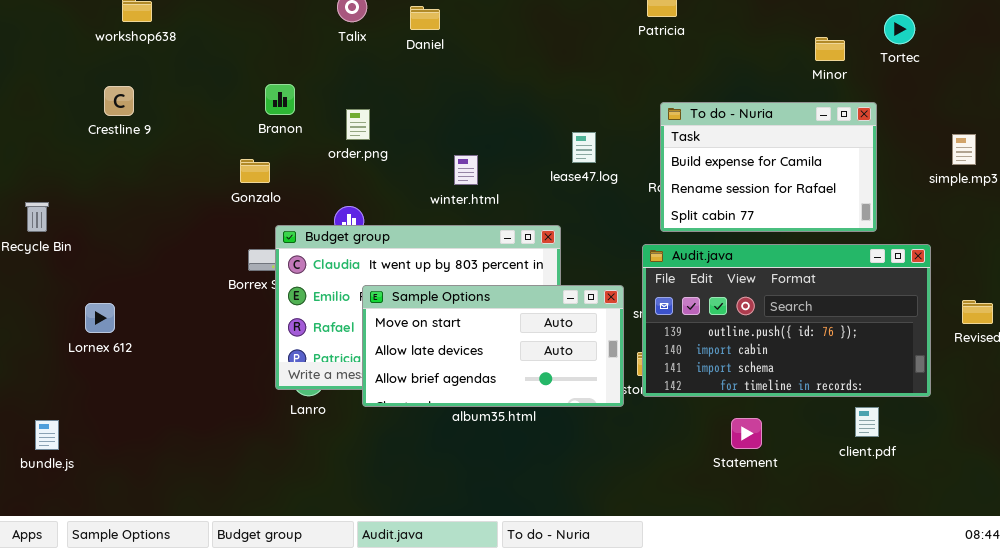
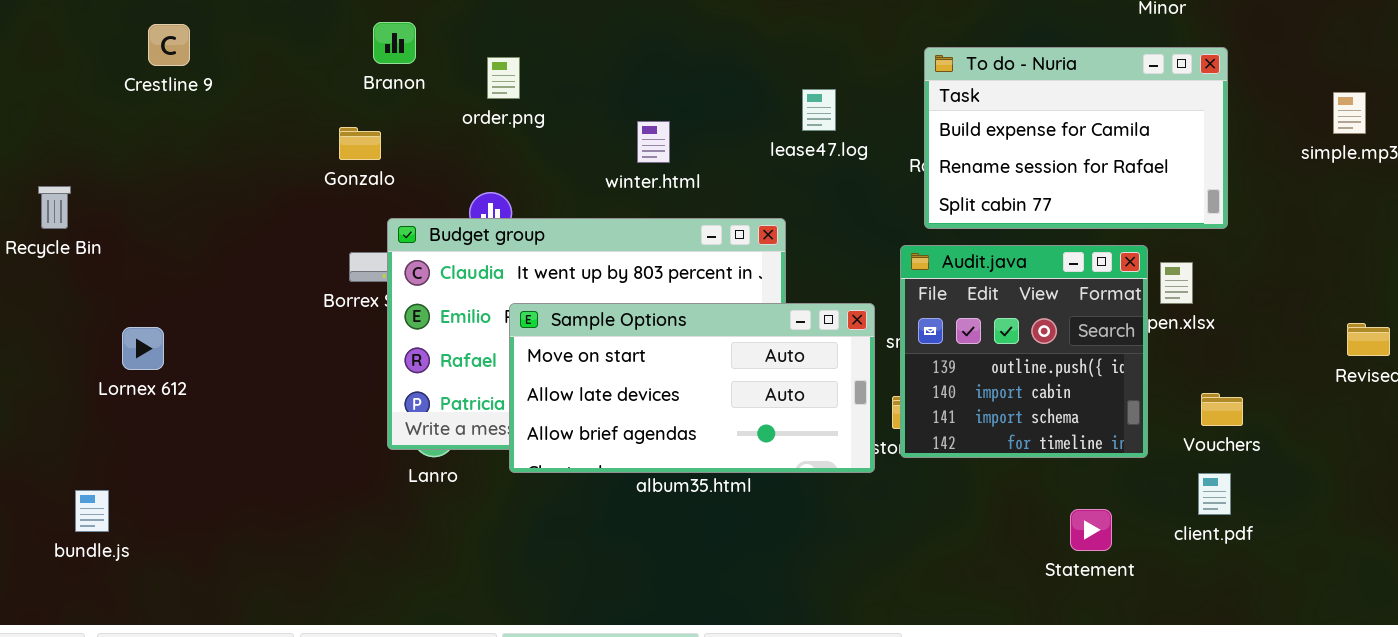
Audit.java: [642,244,931,397] -> [900,245,1148,458], resized
Statement: [731,418,762,449] -> [1070,509,1112,551], moved
bundle.js: [35,420,59,450] -> [75,490,109,532], moved

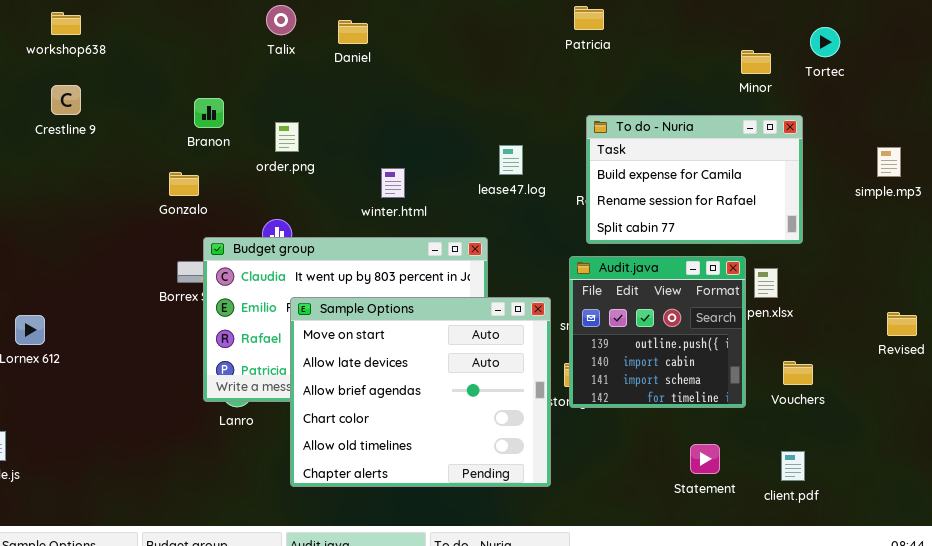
Crestline 9: [148,24,190,66] -> [51,85,81,115], moved
Sample Options: [509,303,875,473] -> [290,297,551,487], resized
client.pdf: [1198,473,1231,515] -> [781,451,805,481], moved

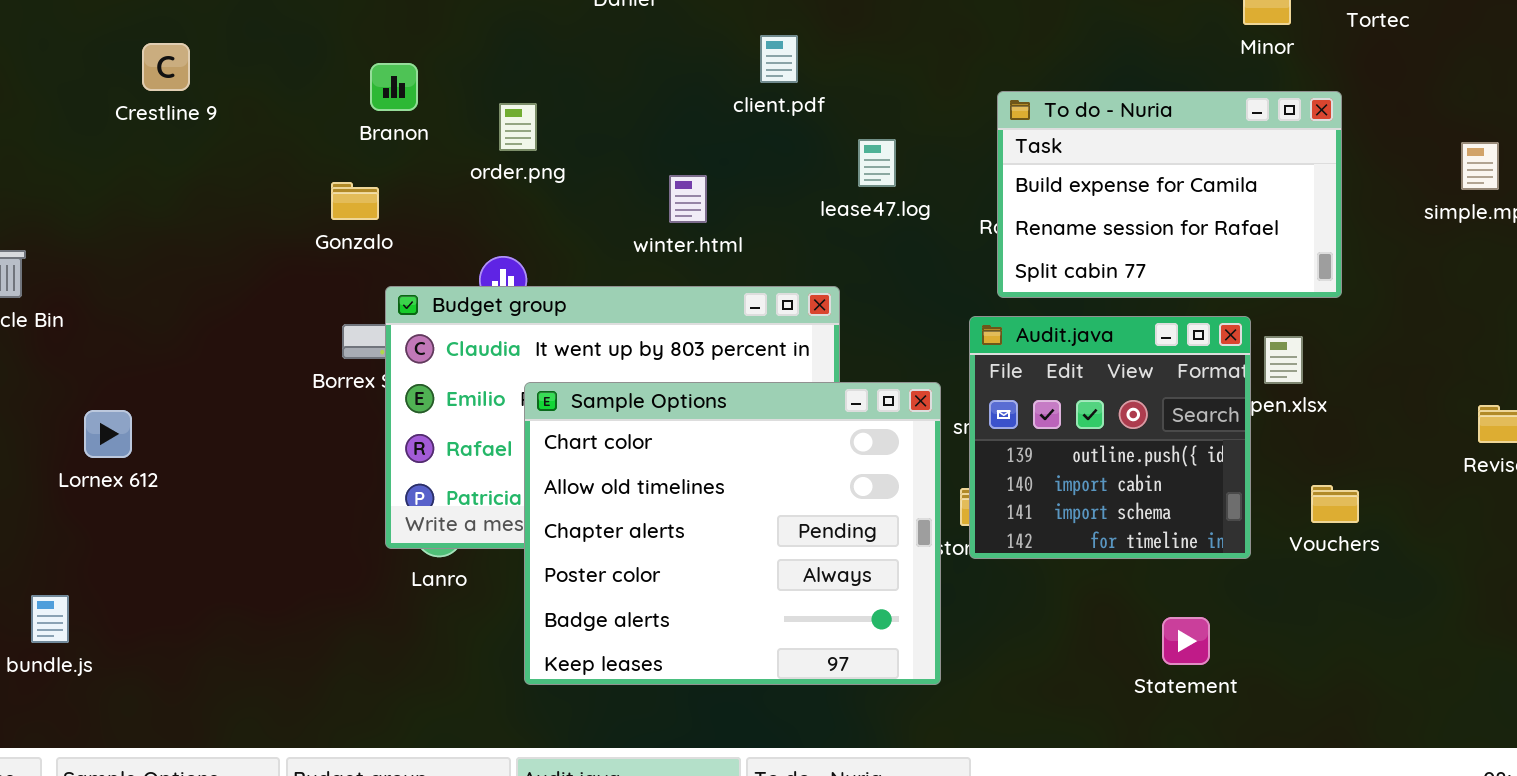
Sample Options: [290,297,551,487] -> [524,382,941,685], scrolled down 3 rows
client.pdf: [781,451,805,481] -> [760,35,798,83], moved

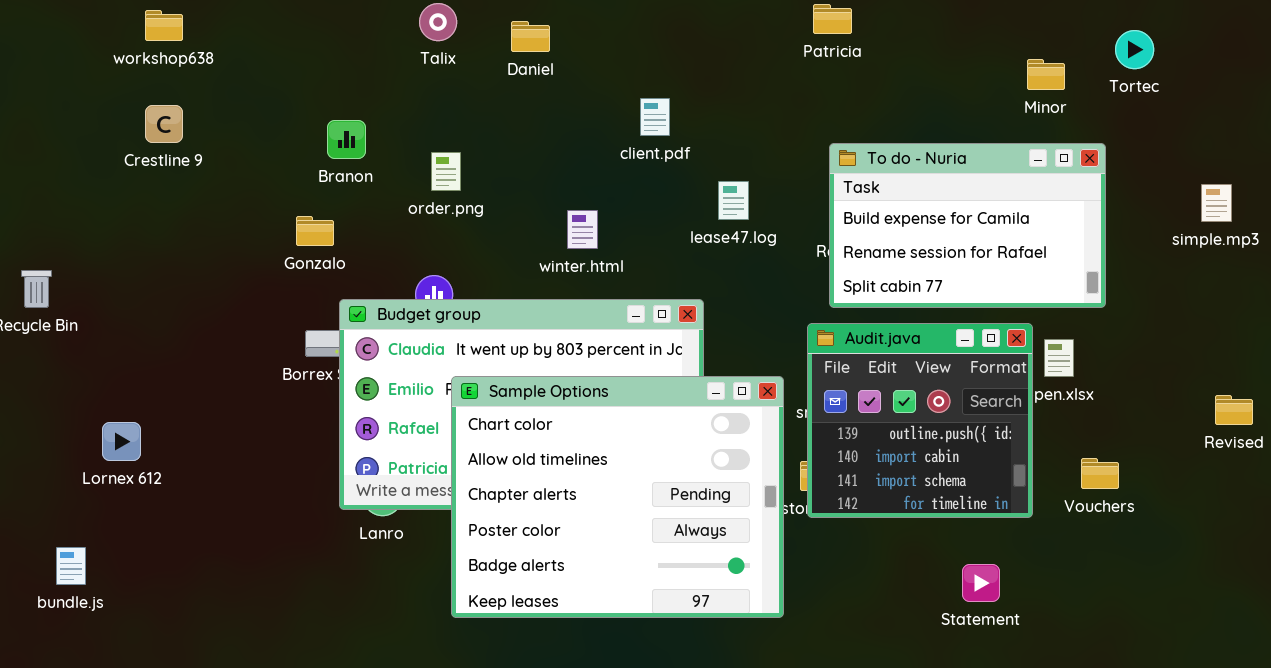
Lornex 612: [84,410,132,458] -> [102,422,141,461], moved

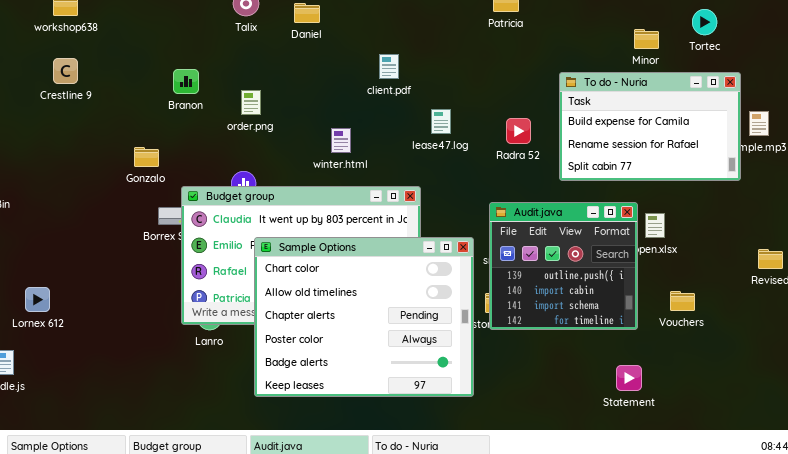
To do - Nuria: [829,143,1106,308] -> [559,72,741,181], moved
Gonzalo: [296,216,334,246] -> [134,147,159,167], moved
Lornex 612: [102,422,141,461] -> [25,287,50,312], moved
Statement: [962,564,1000,602] -> [616,365,642,391], moved

